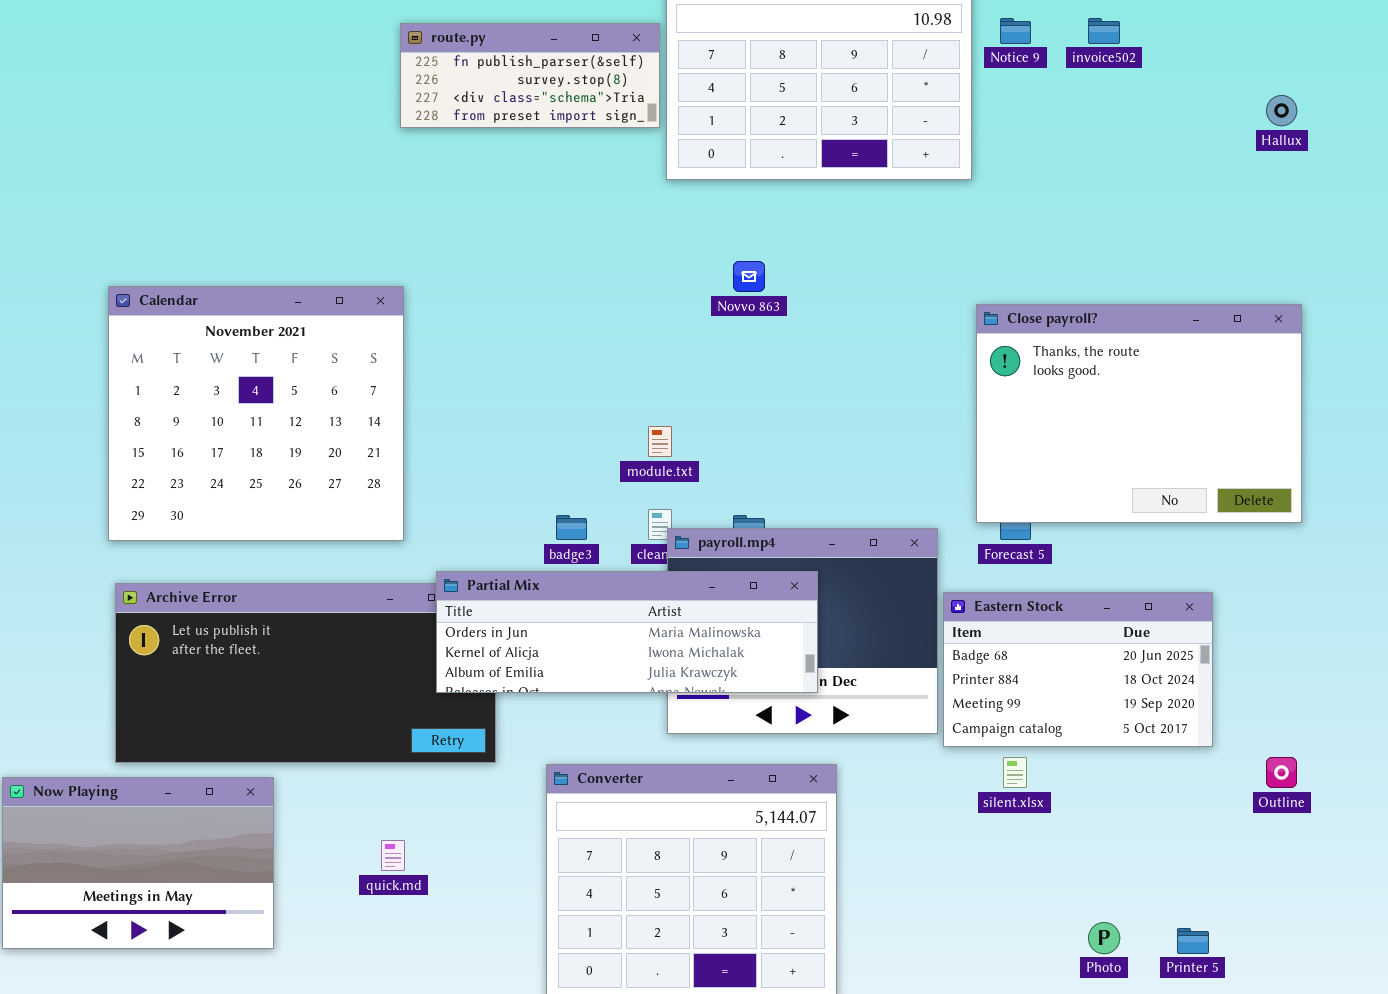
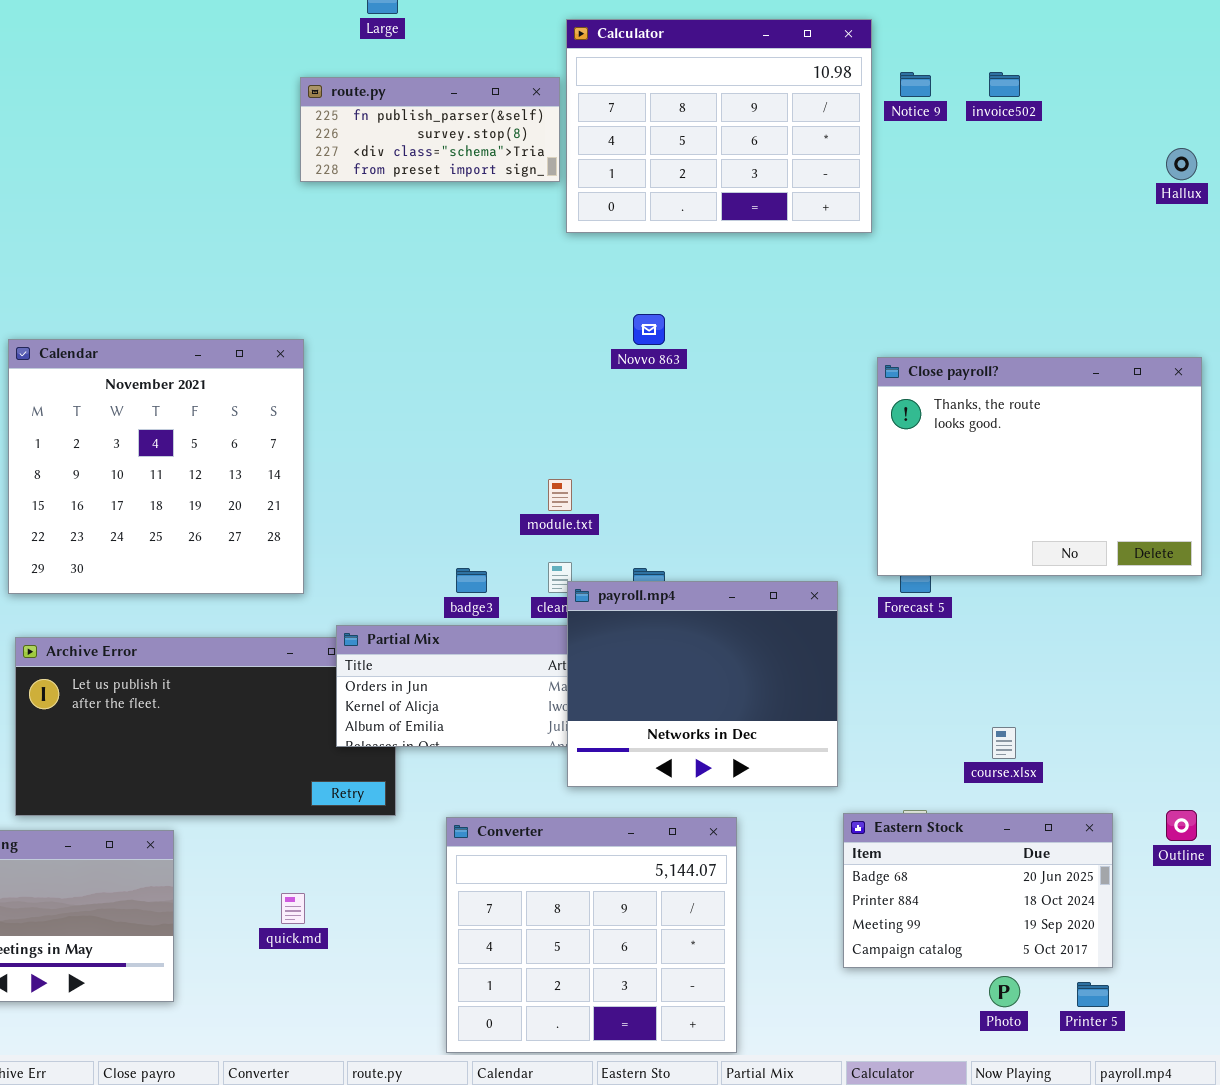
payroll.mp4: [667,528,938,734] -> [567,581,838,787], raised
Eastern Stock: [943,592,1213,747] -> [843,813,1113,968], moved

